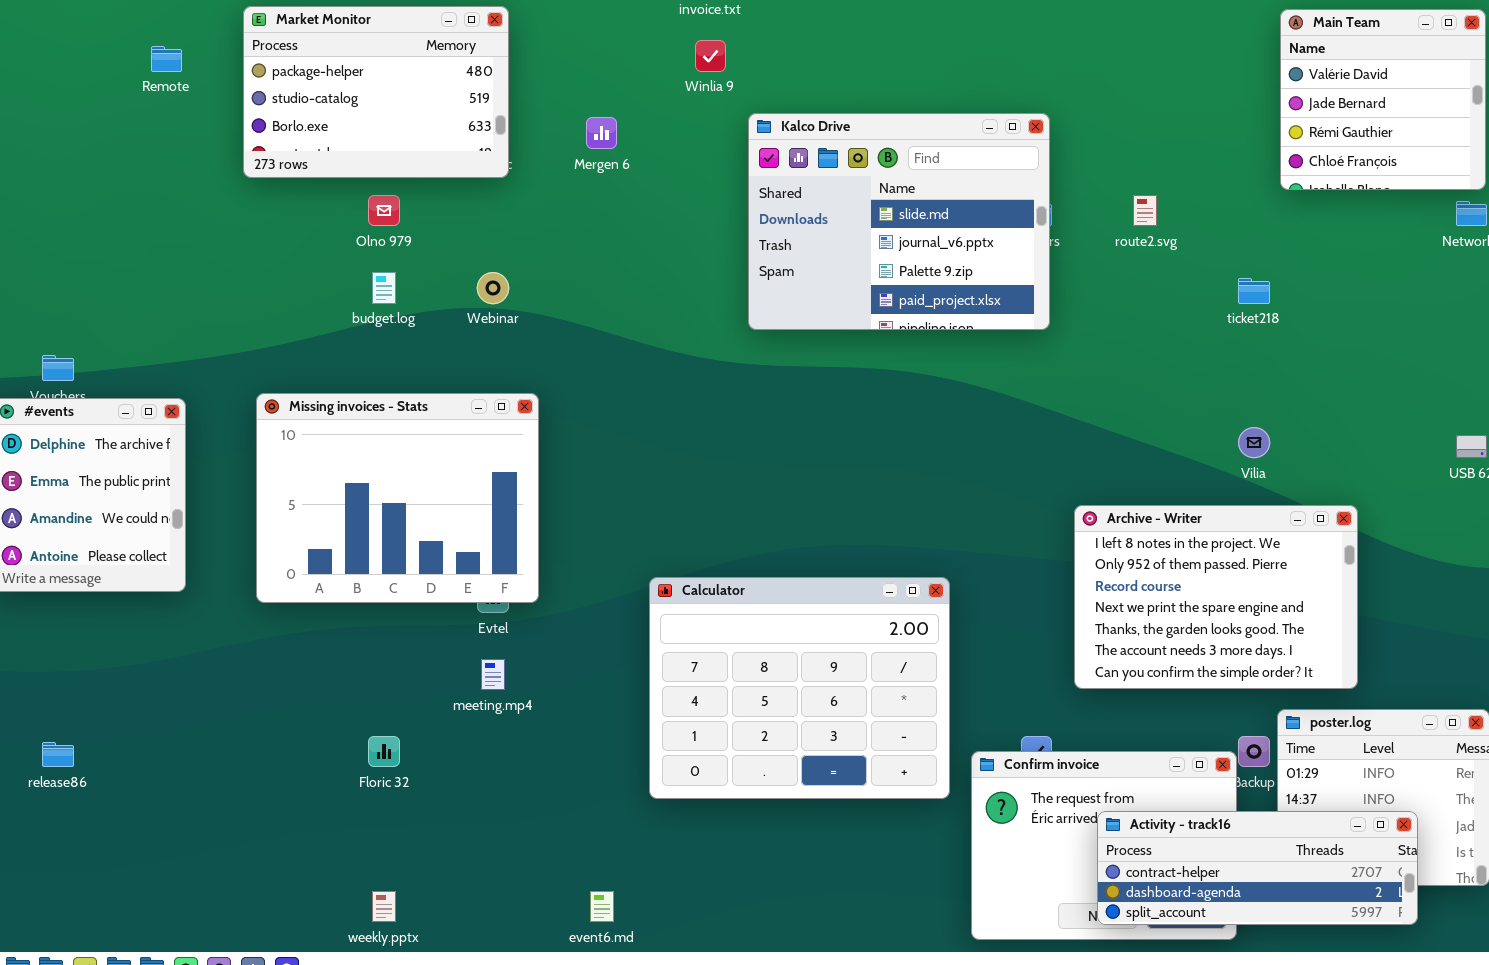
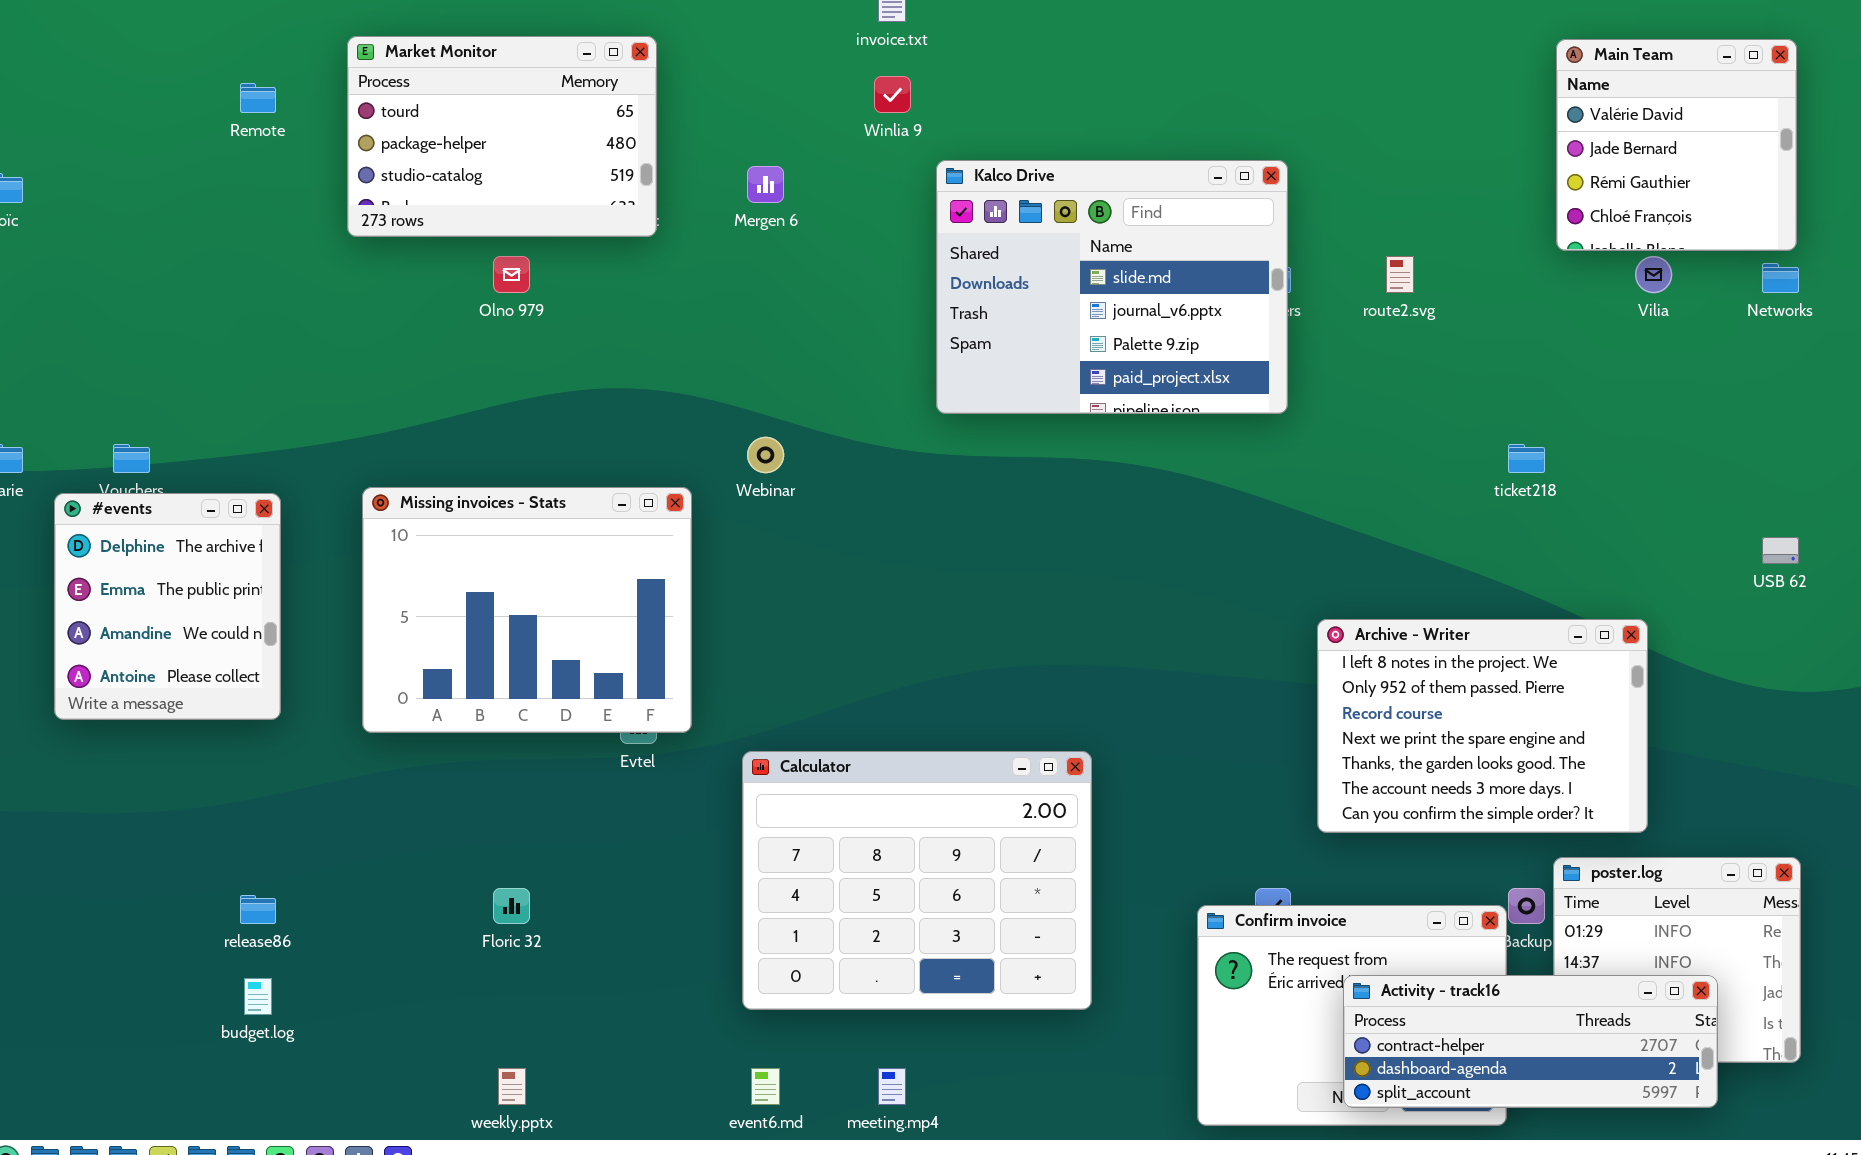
Market Monitor: [243,6,509,178] -> [347,36,657,237], scrolled up 1 row
budget.log: [372,272,396,304] -> [244,978,272,1015], moved
Webinar: [477,272,509,304] -> [747,437,784,473], moved
ticket218: [1238,278,1270,304] -> [1508,444,1545,473], moved
Vilia: [1238,427,1270,458] -> [1635,256,1672,293], moved
Calculator: [649,577,950,799] -> [742,751,1092,1010], moved
meeting.mp4: [481,659,505,690] -> [878,1068,906,1105], moved
release86: [42,742,74,767] -> [240,895,276,924], moved

